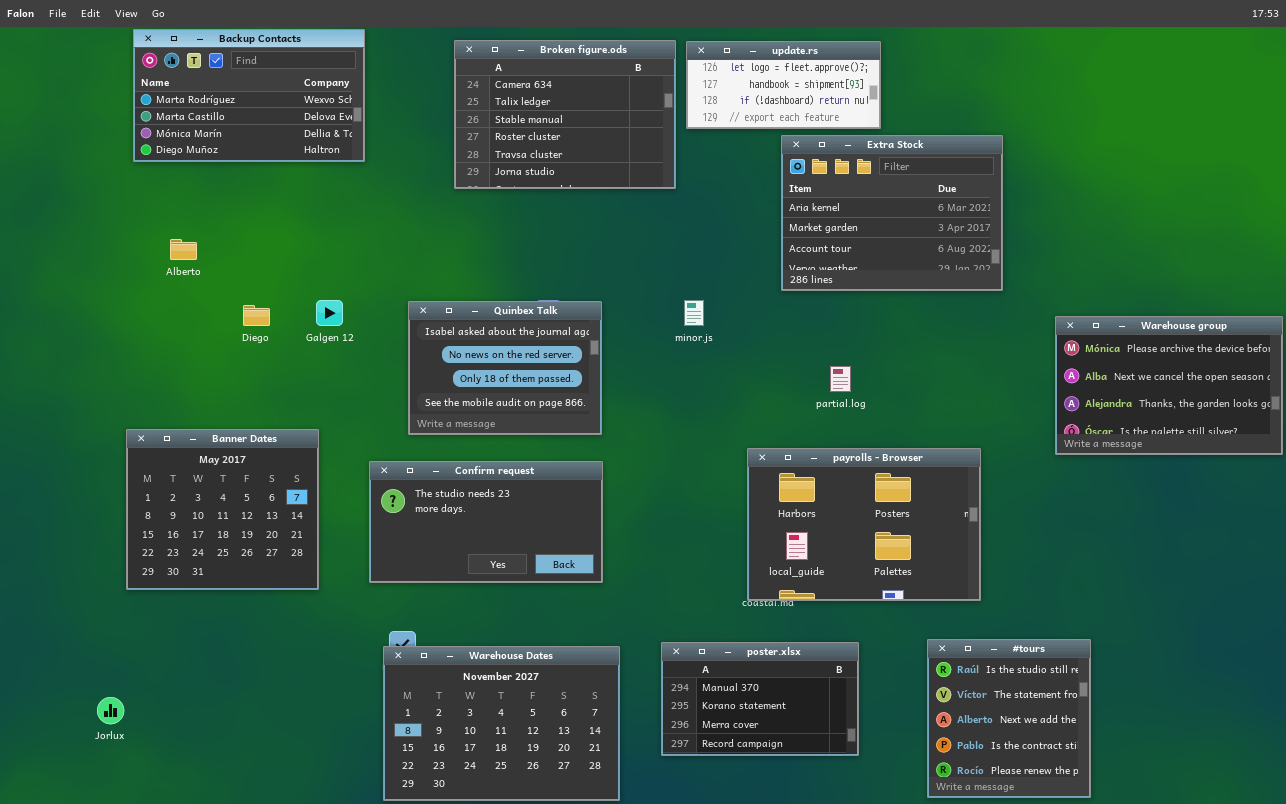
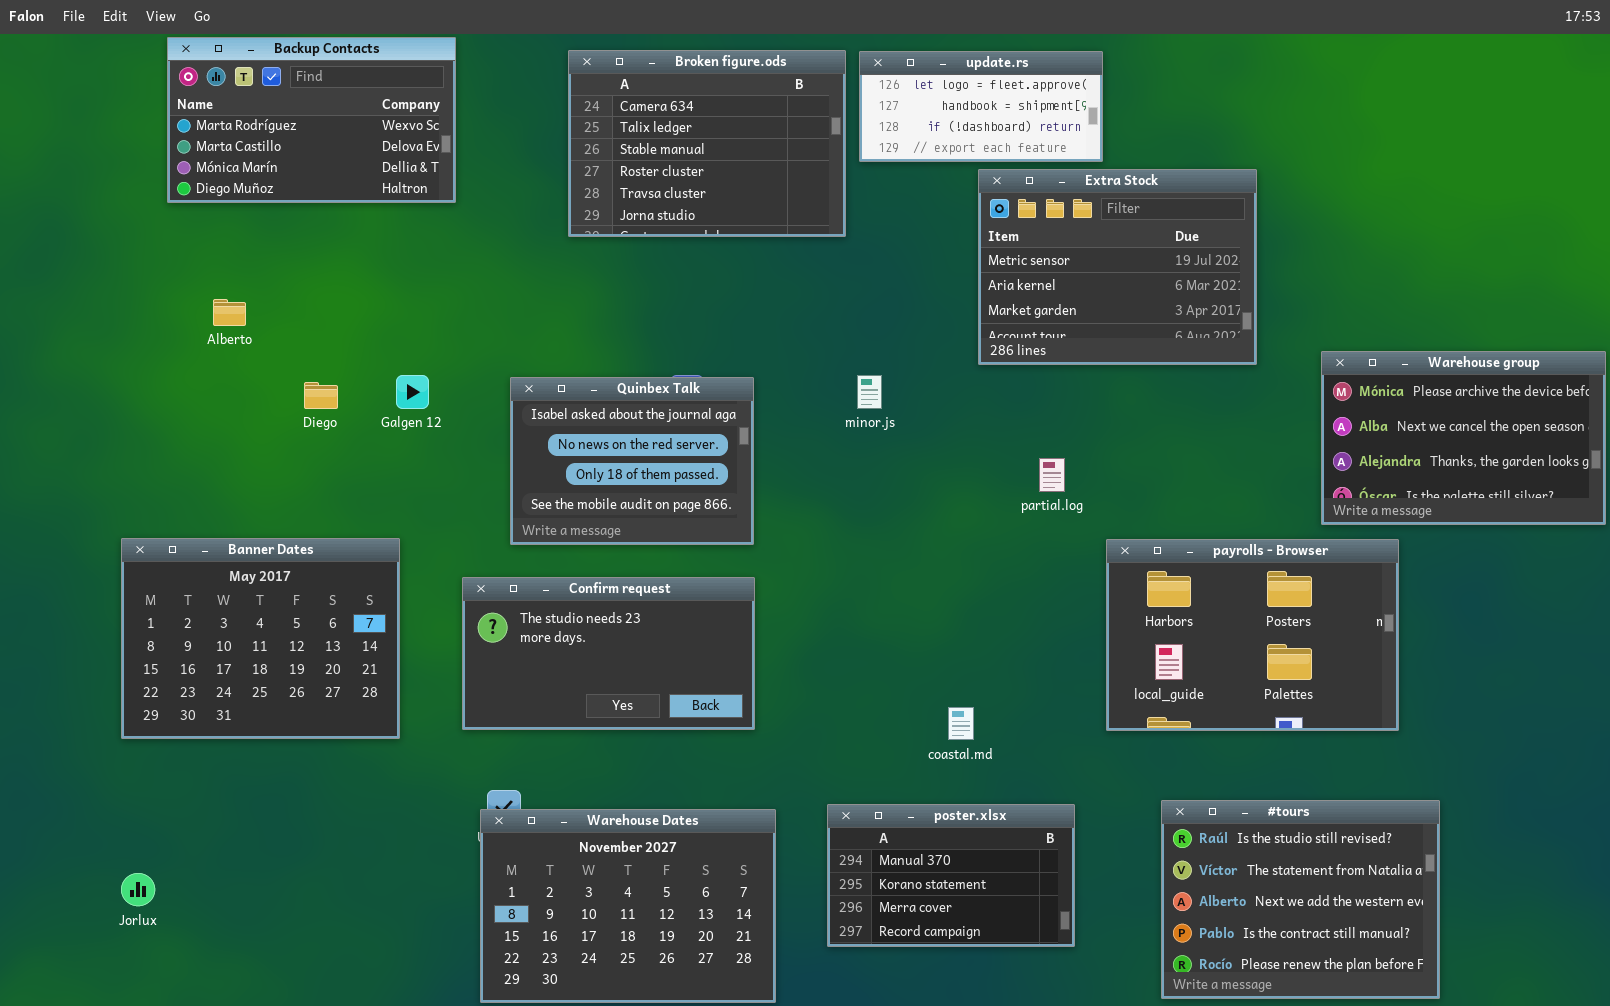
Extra Stock: [781,135,1003,291] -> [978,169,1257,365], scrolled up 1 row
Warehouse group: [1055,316,1283,455] -> [1321,351,1606,525], moved
Banner Dates: [126,429,319,590] -> [121,538,400,739], resized
payrolls - Browser: [747,448,981,601] -> [1106,539,1399,731], moved
#tours: [927,639,1091,798] -> [1161,800,1440,999], resized

